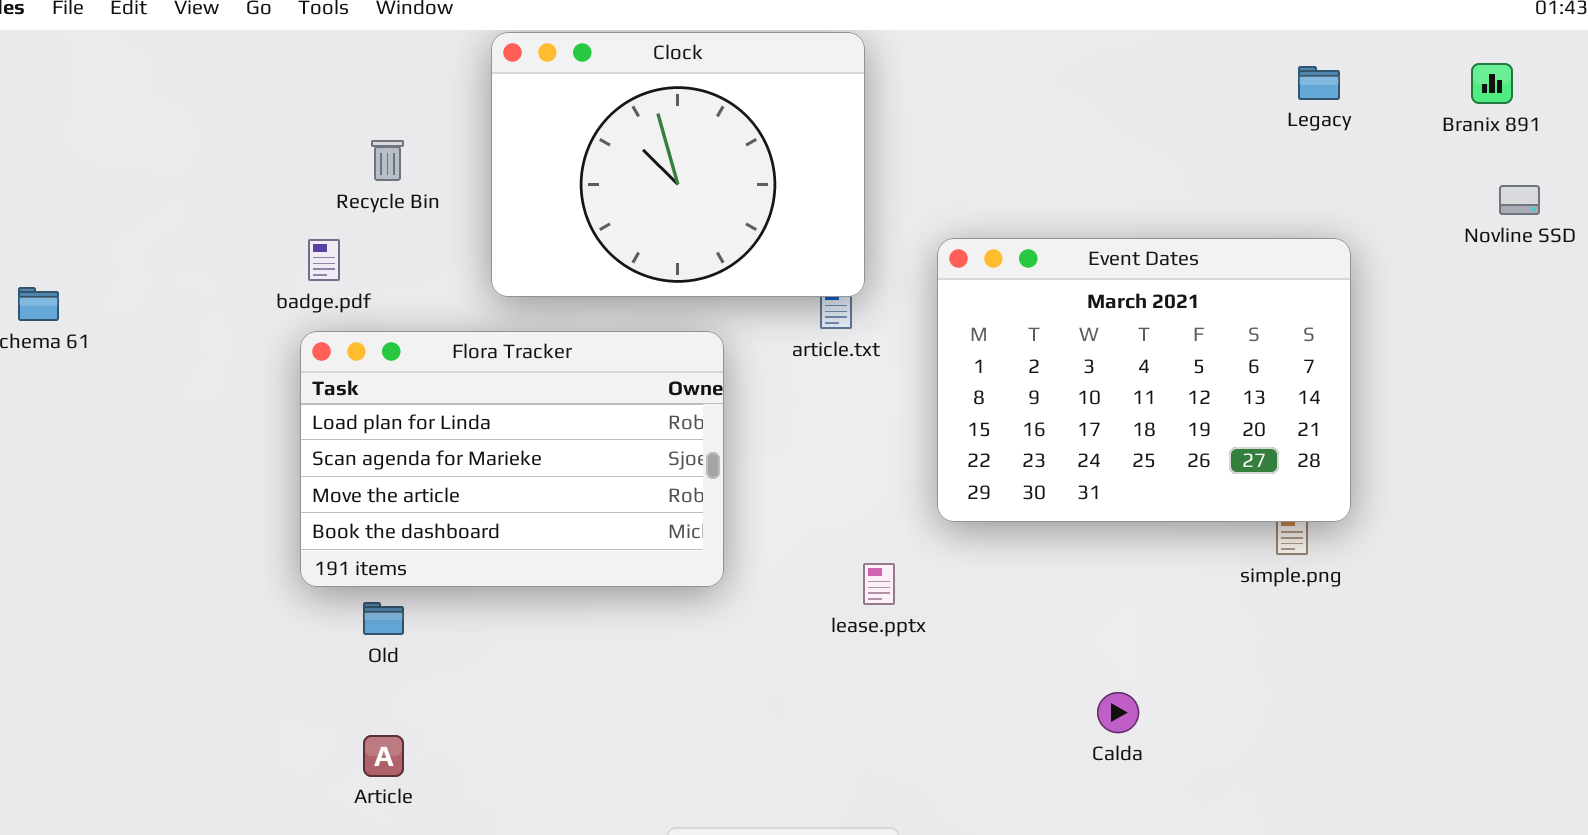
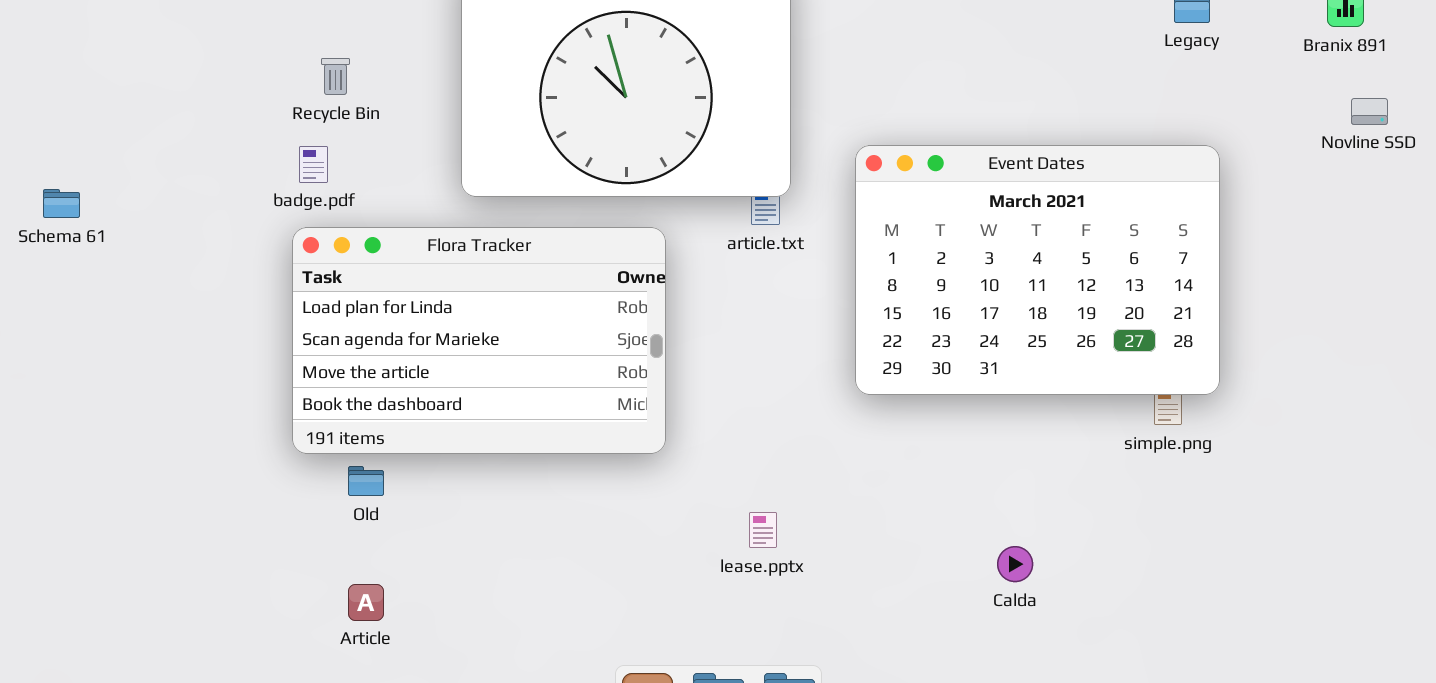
Recycle Bin: [371,140,404,181] -> [321,58,350,95], moved
lease.pptx: [863,563,895,605] -> [749,512,777,548], moved

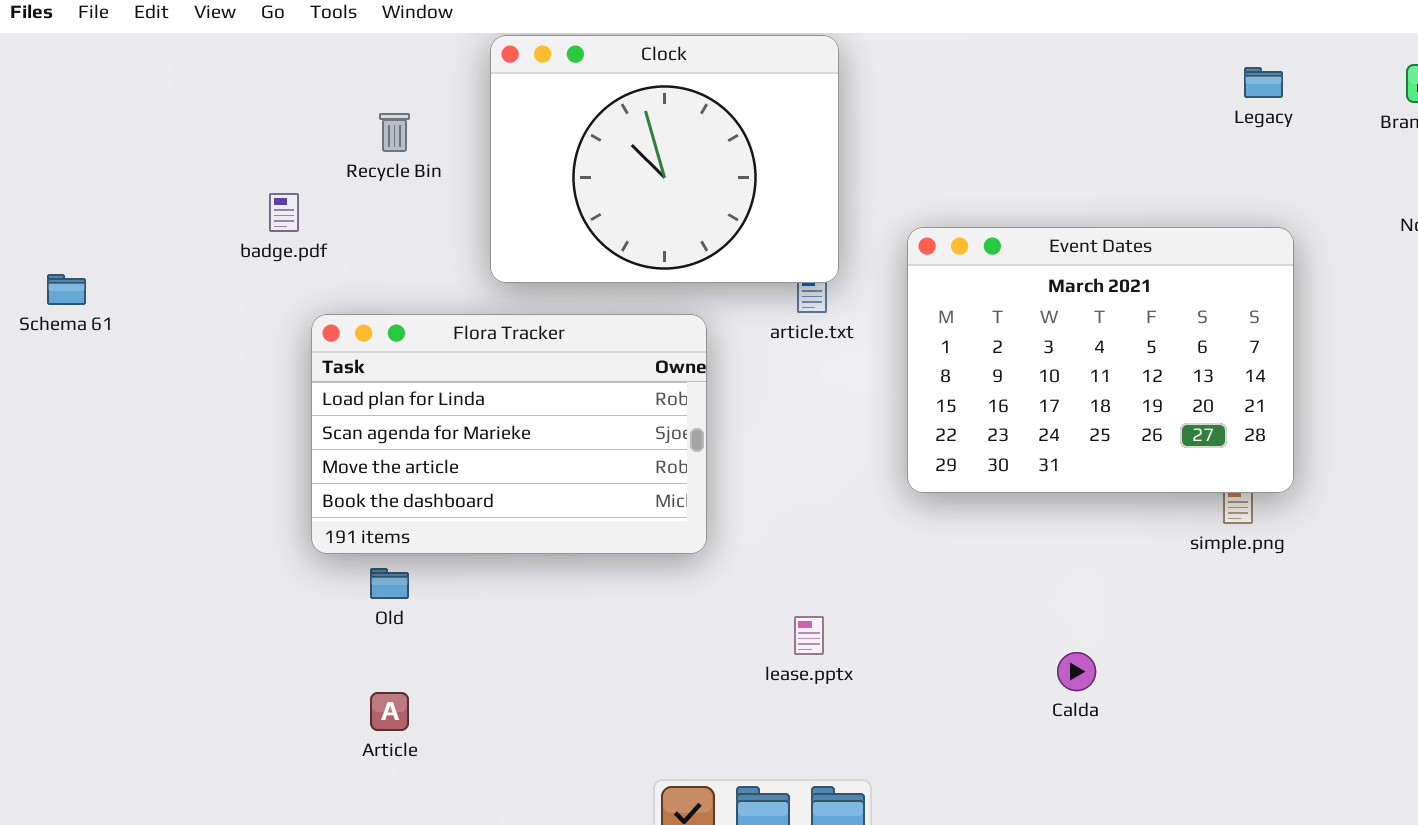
Recycle Bin: [321,58,350,95] -> [379,113,410,152], moved
badge.pdf: [299,146,328,183] -> [269,193,299,232], moved

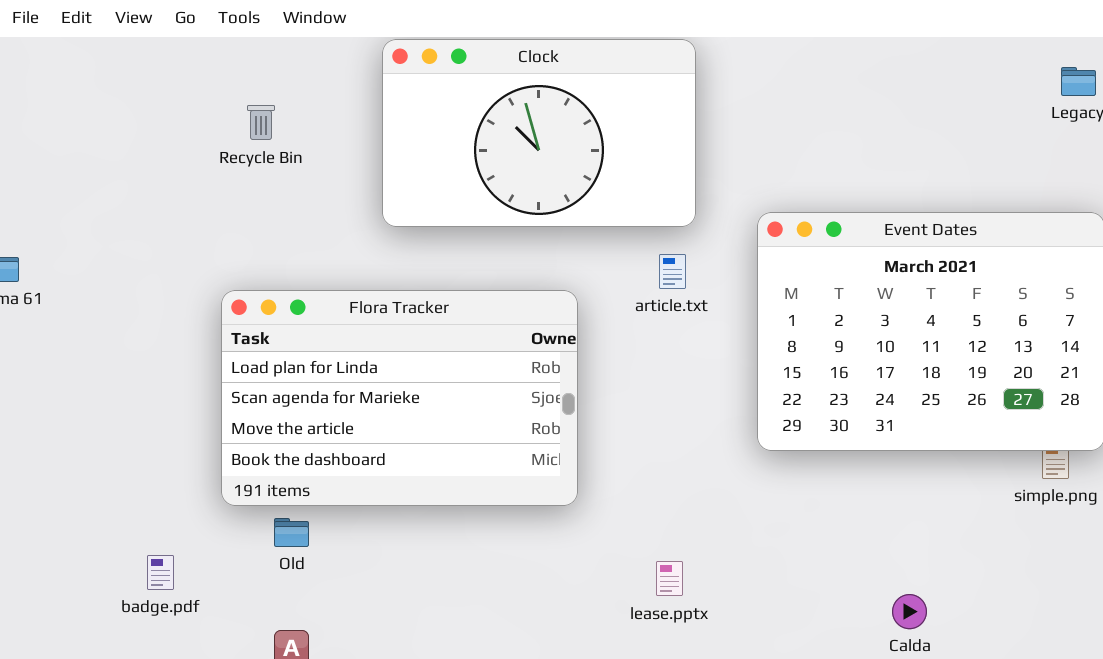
Clock: [490,35,839,283] -> [382,39,696,227], resized
Recycle Bin: [379,113,410,152] -> [247,105,275,140], moved
badge.pdf: [269,193,299,232] -> [147,555,174,590], moved

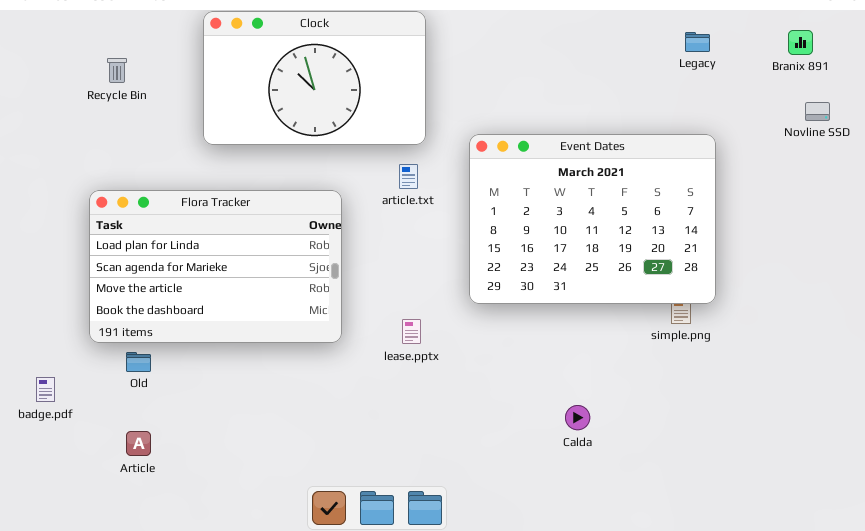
lease.pptx: [656,561,683,596] -> [402,319,421,344], moved

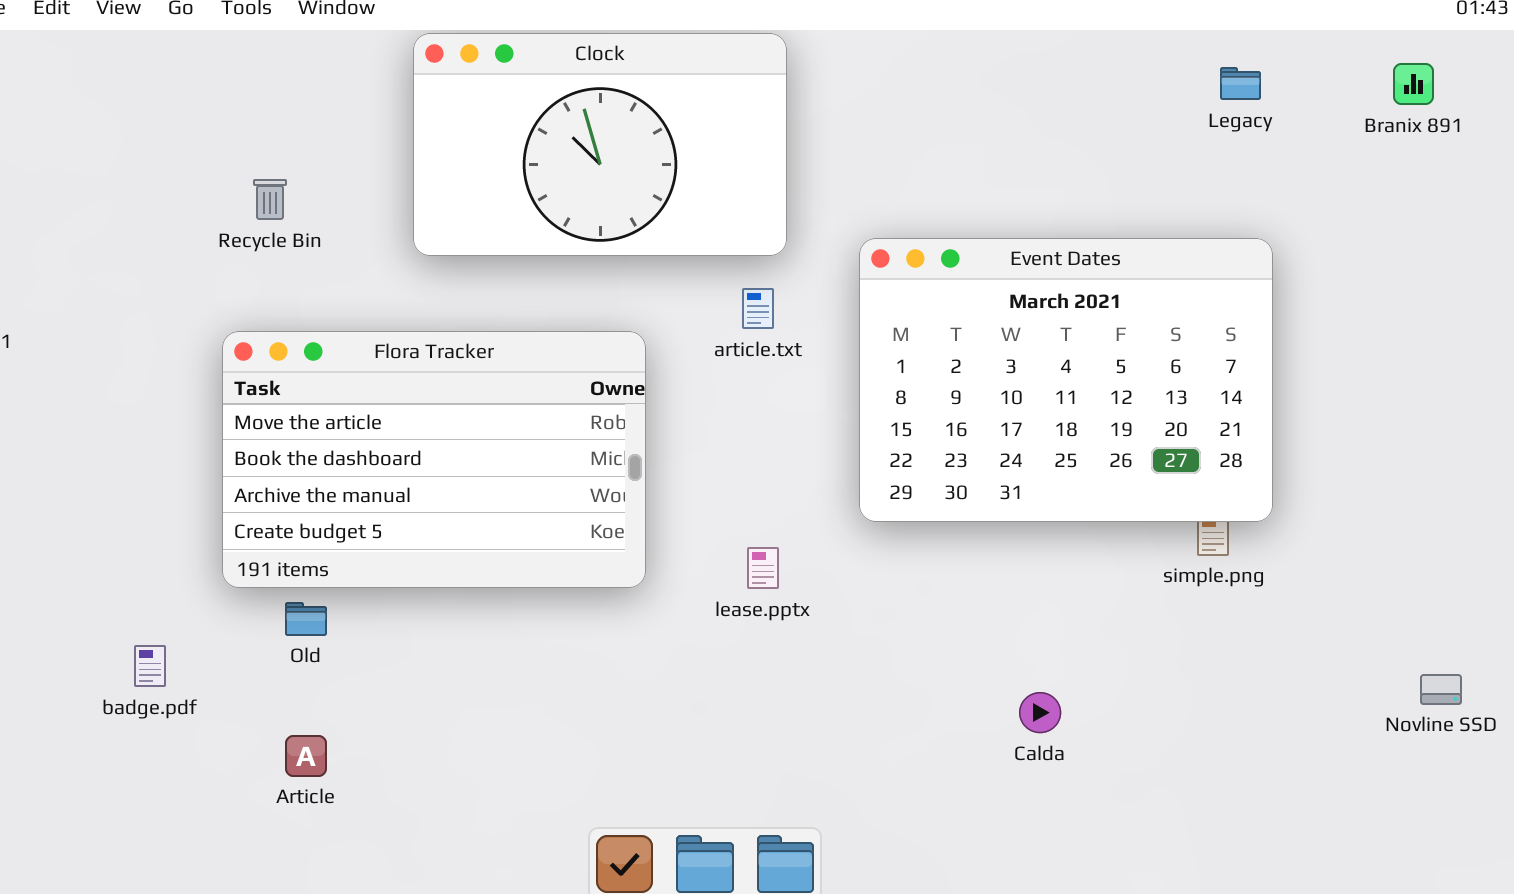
Recycle Bin: [107,58,127,83] -> [253,179,287,220], moved
Novline SSD: [805,102,830,121] -> [1420,674,1462,705], moved
Flora Tracker: [89,190,342,343] -> [222,331,646,588], scrolled down 2 rows

